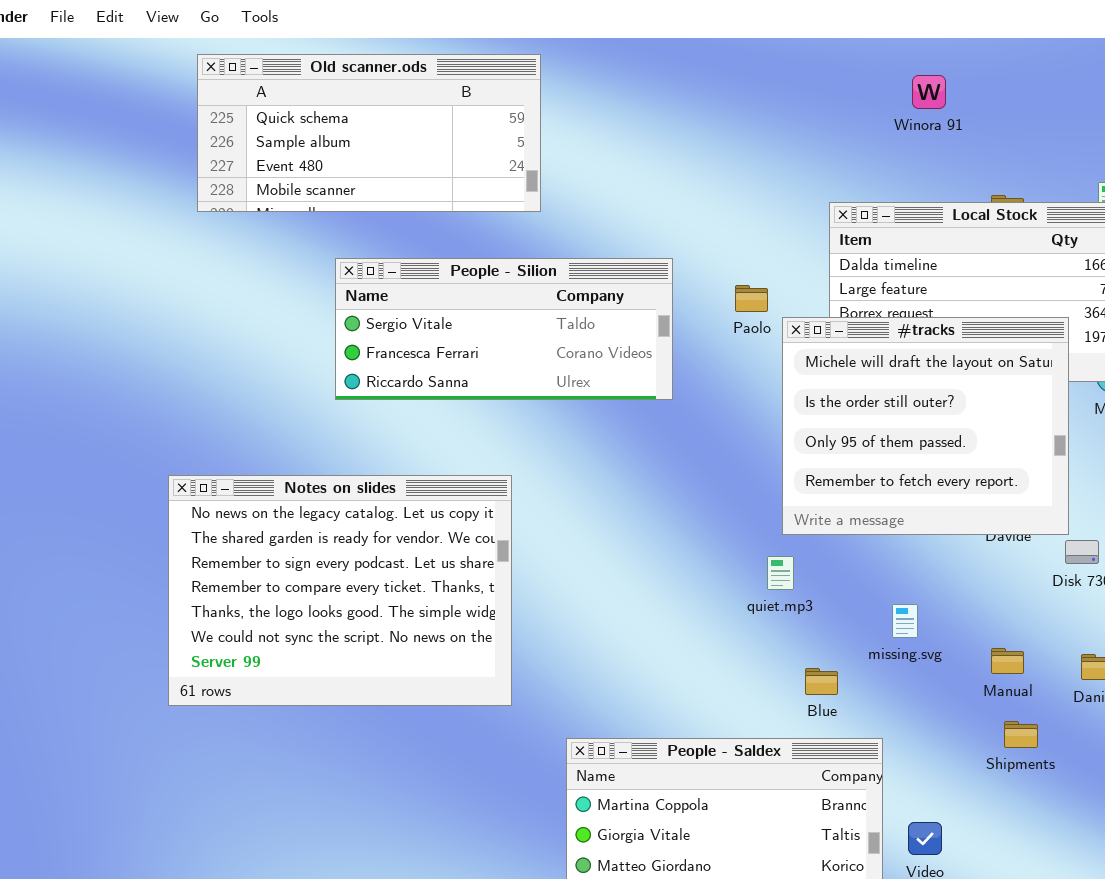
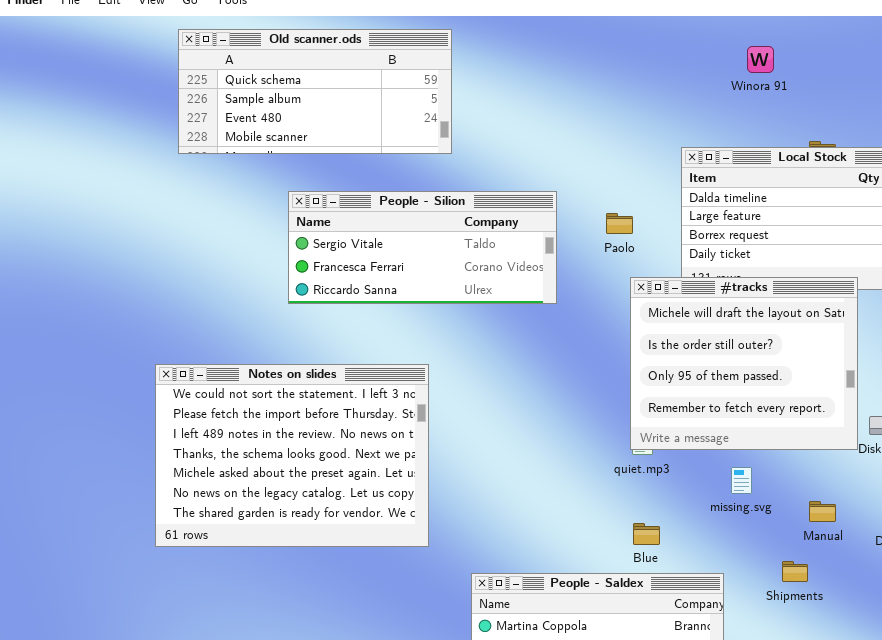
#tracks: [782,317,1069,535] -> [630,277,858,450], moved
Notes on slides: [168,475,512,706] -> [155,364,429,547], scrolled up 5 rows
Blue: [805,668,838,695] -> [633,523,660,545], moved
Shipments: [1004,721,1038,748] -> [782,561,808,582], moved

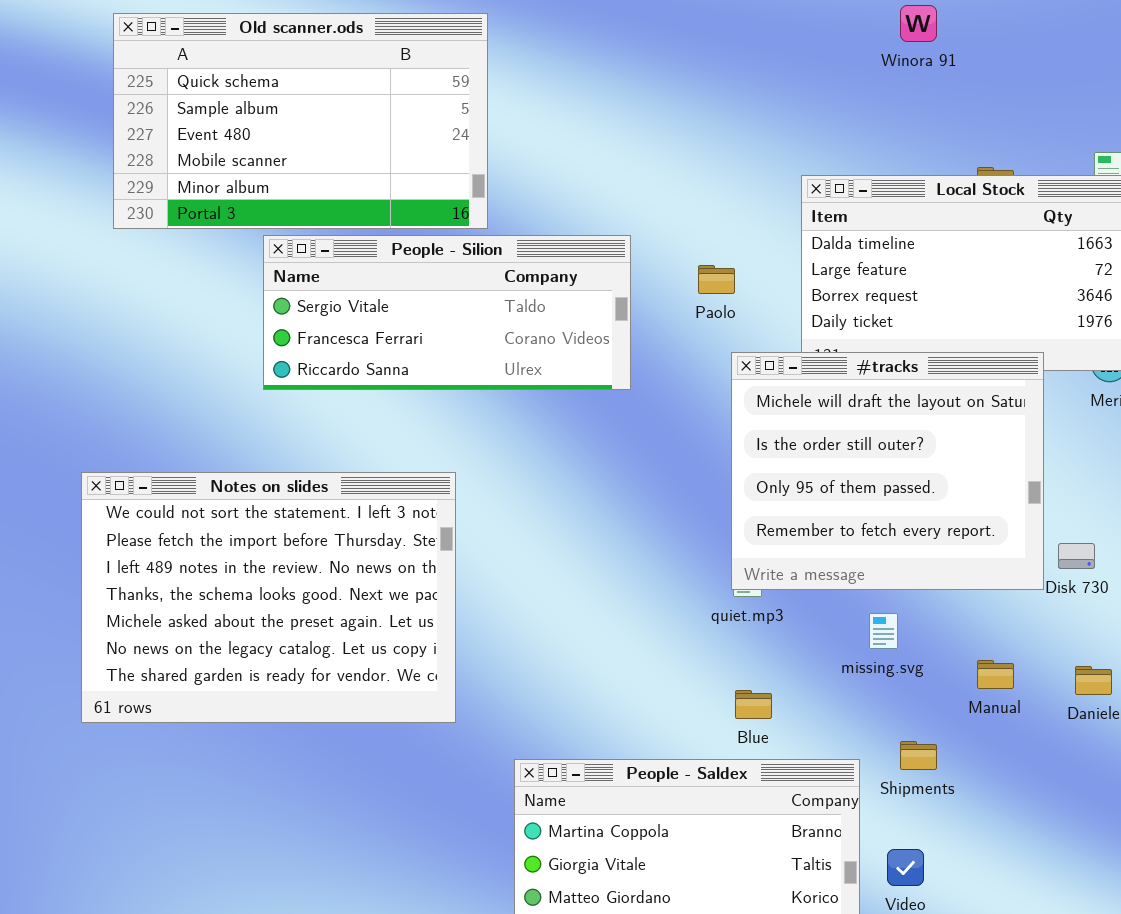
Old scanner.ods: [178,29,452,154] -> [113,13,488,229], resized
Winora 91: [747,46,774,73] -> [900,5,937,42], moved
Shipments: [782,561,808,582] -> [900,741,937,770], moved

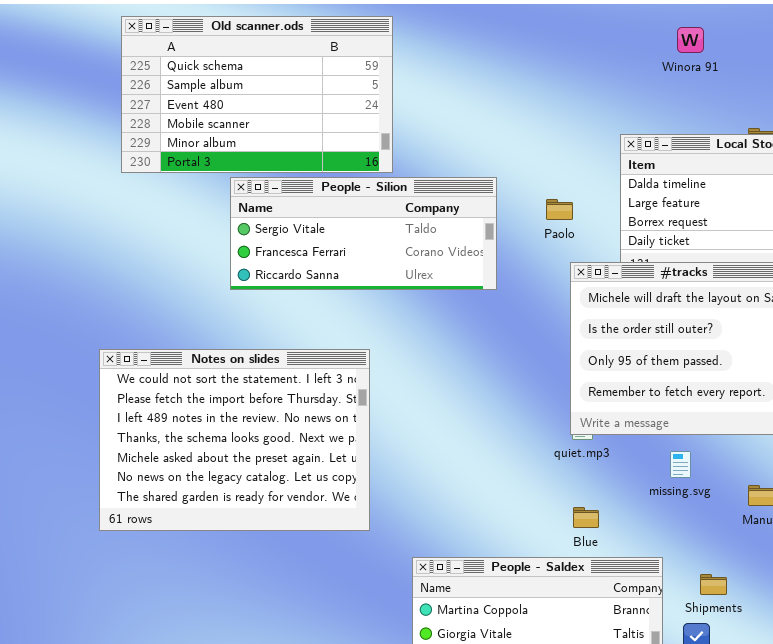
Winora 91: [900,5,937,42] -> [677,27,704,53], moved
Shipments: [900,741,937,770] -> [700,574,727,595], moved

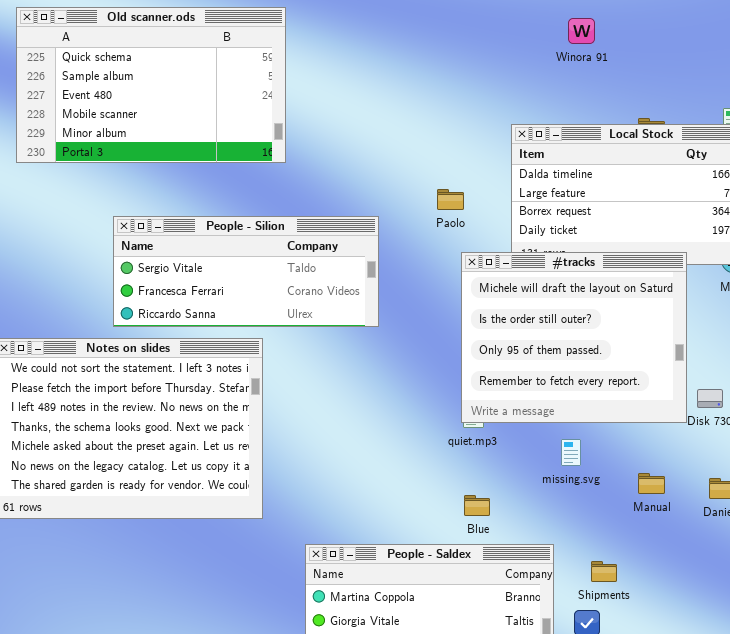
People - Silion: [230,177,497,290] -> [113,216,379,327], moved

